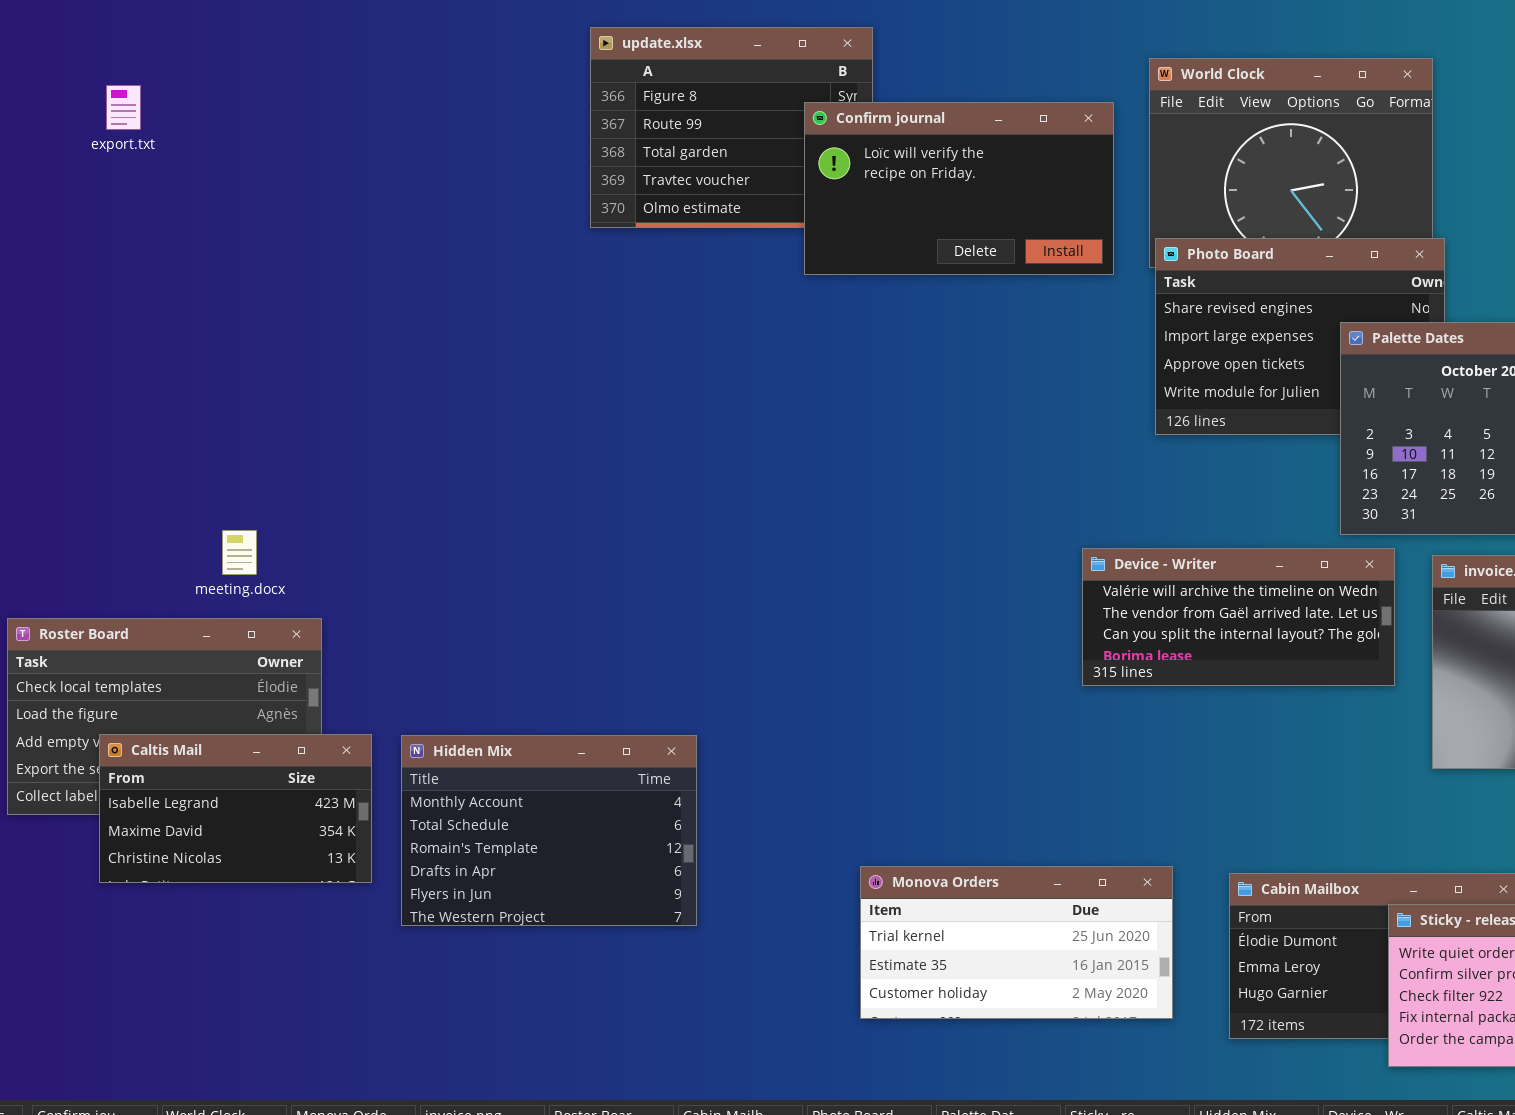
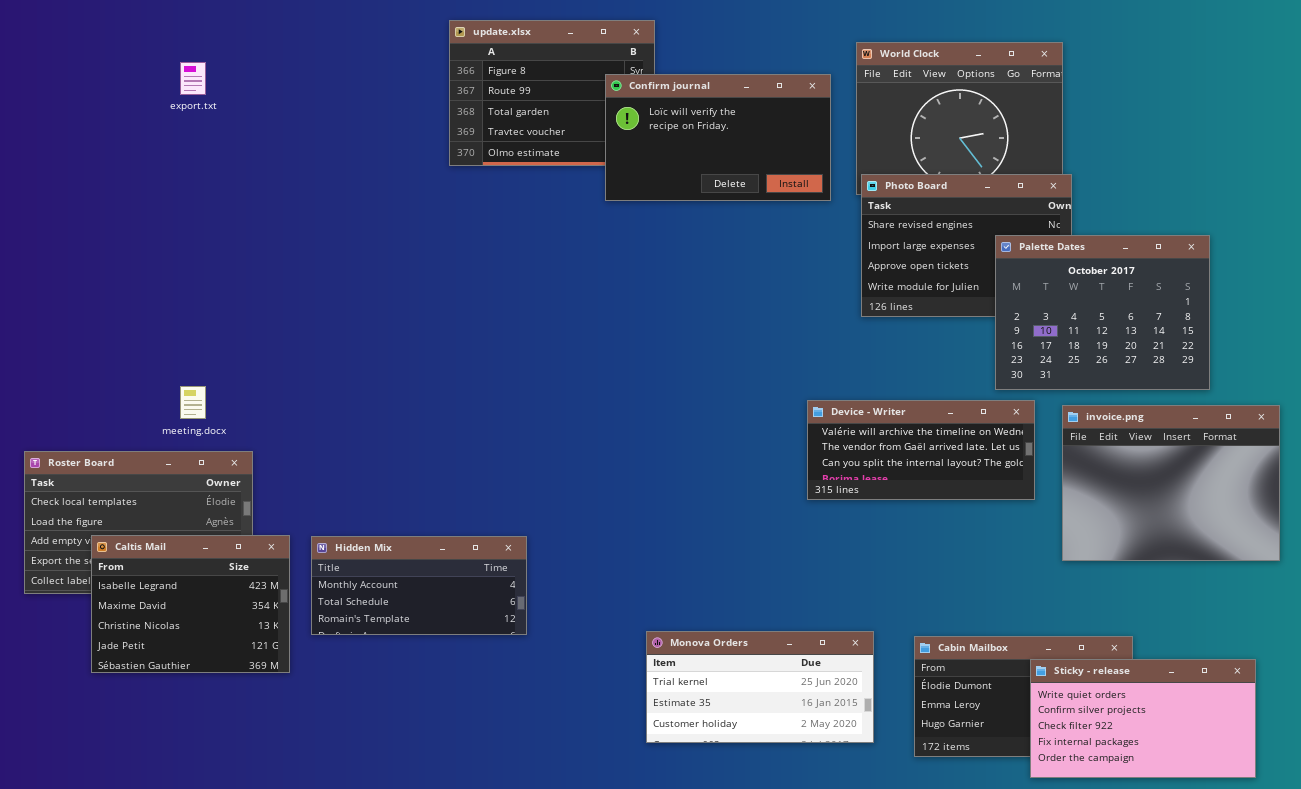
export.txt: [106,85,141,130] -> [180,62,206,95], moved
Caltis Mail: [99,734,372,883] -> [91,535,290,673], resized
Hidden Mix: [401,735,697,926] -> [311,536,527,635], resized

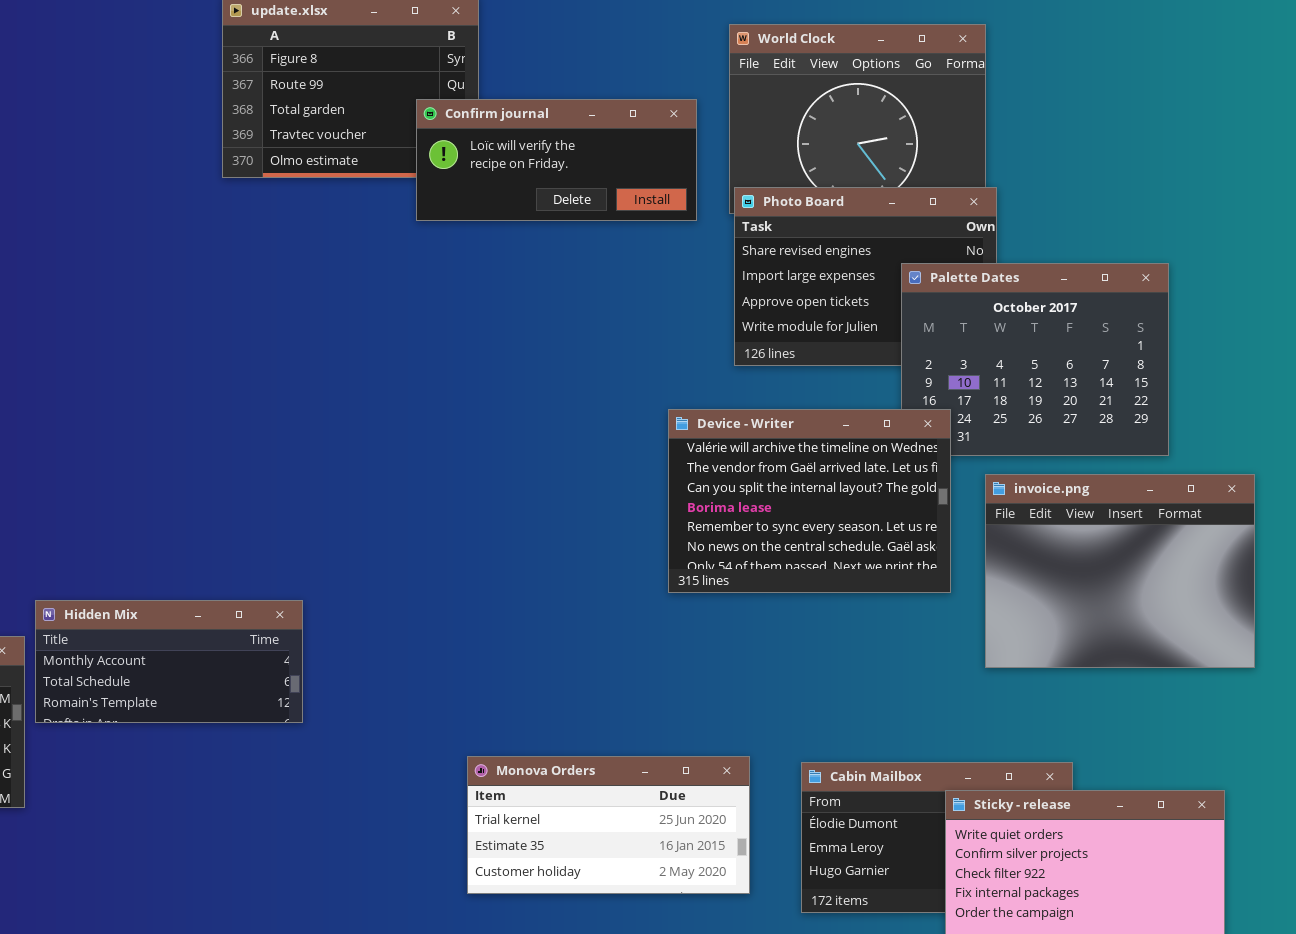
Confirm journal: [605,74,831,201] -> [416,99,697,221], resized
Device - Writer: [807,400,1035,500] -> [668,409,951,593], resized
Hidden Mix: [311,536,527,635] -> [35,600,303,723], moved

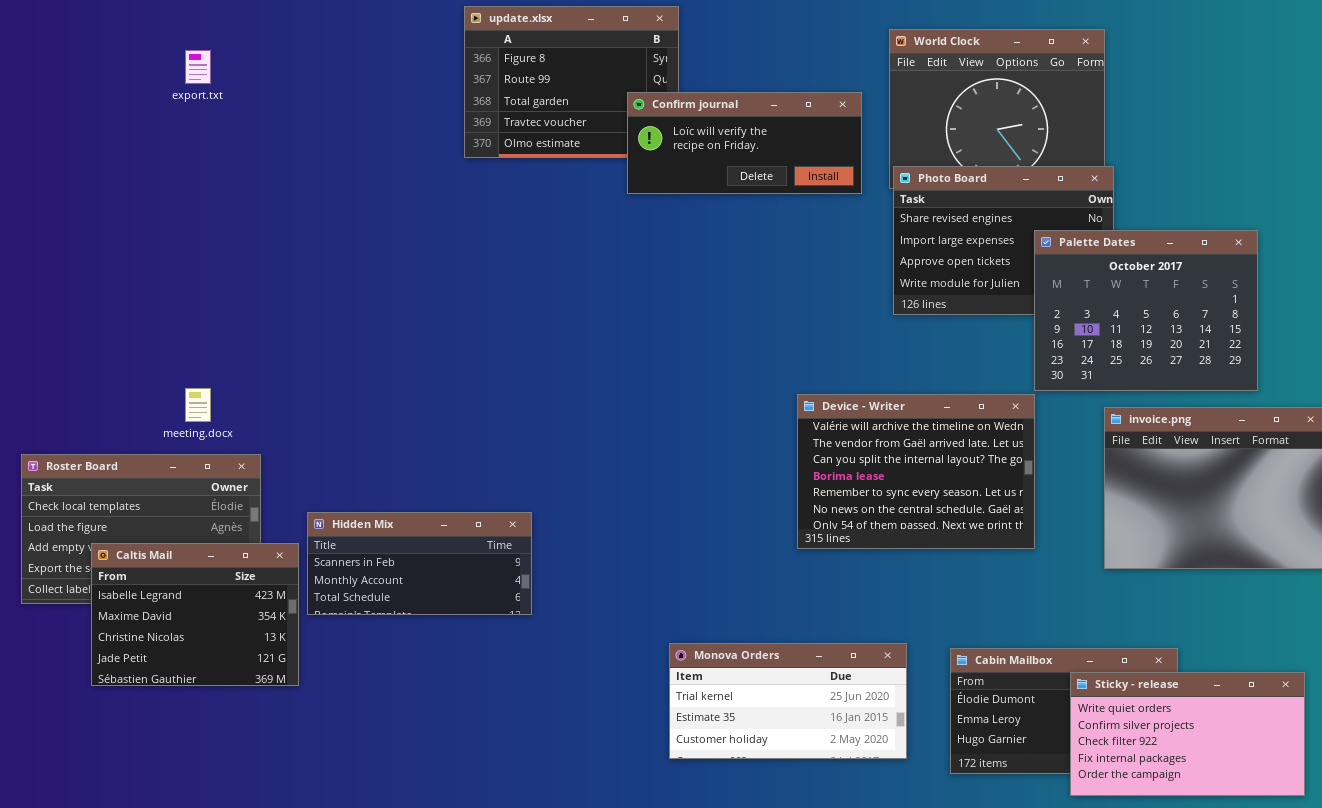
Device - Writer: [668,409,951,593] -> [797,394,1035,549], moved
Hidden Mix: [35,600,303,723] -> [307,512,532,615], scrolled up 1 row

